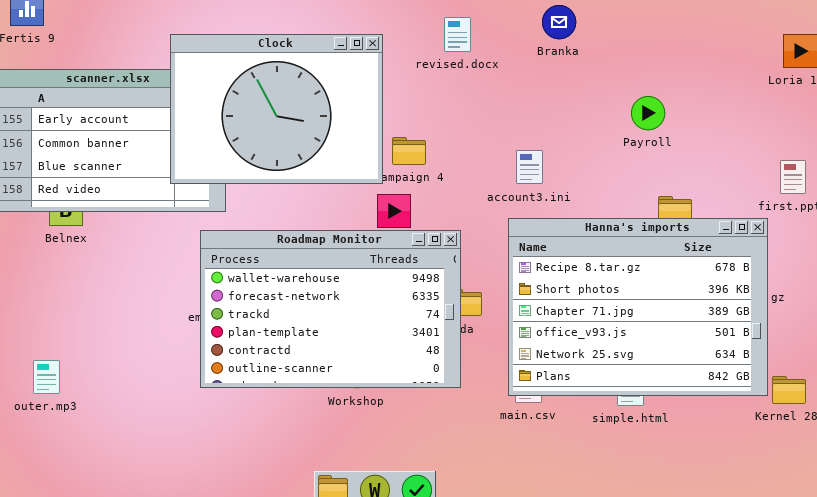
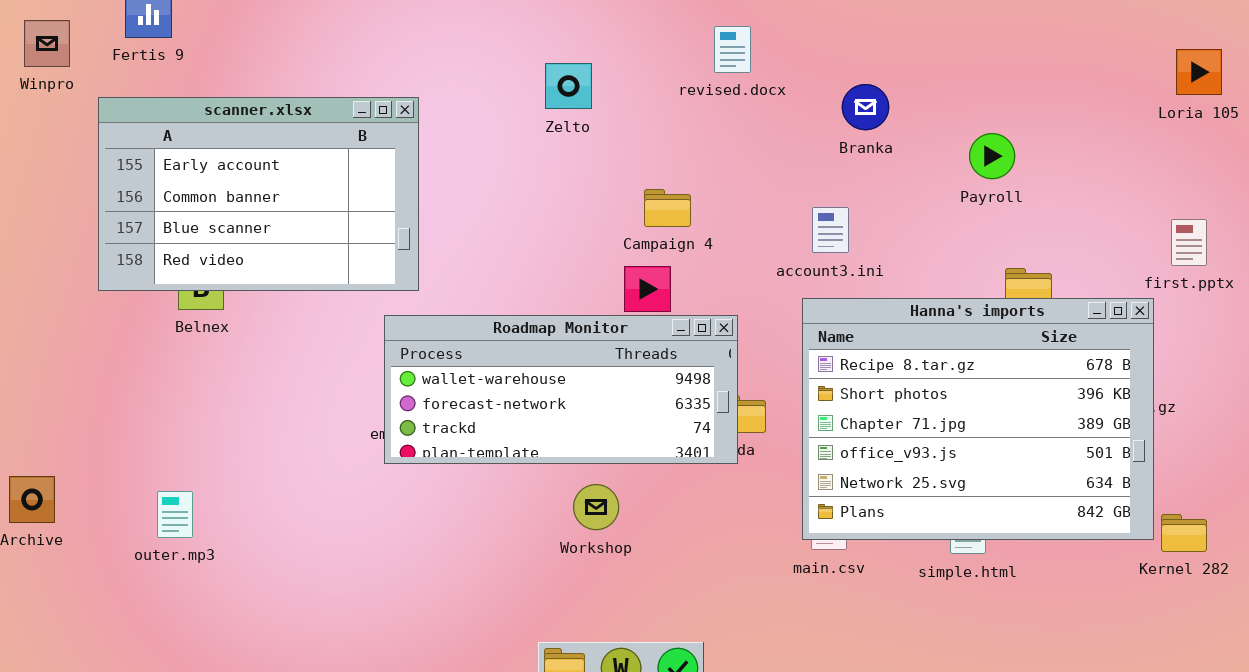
Branka: [542,5,576,39] -> [842,84,889,130], moved
Clock: [170,34,383,184] -> none, closed
Roadmap Monitor: [200,230,461,388] -> [384,315,738,464], resized

